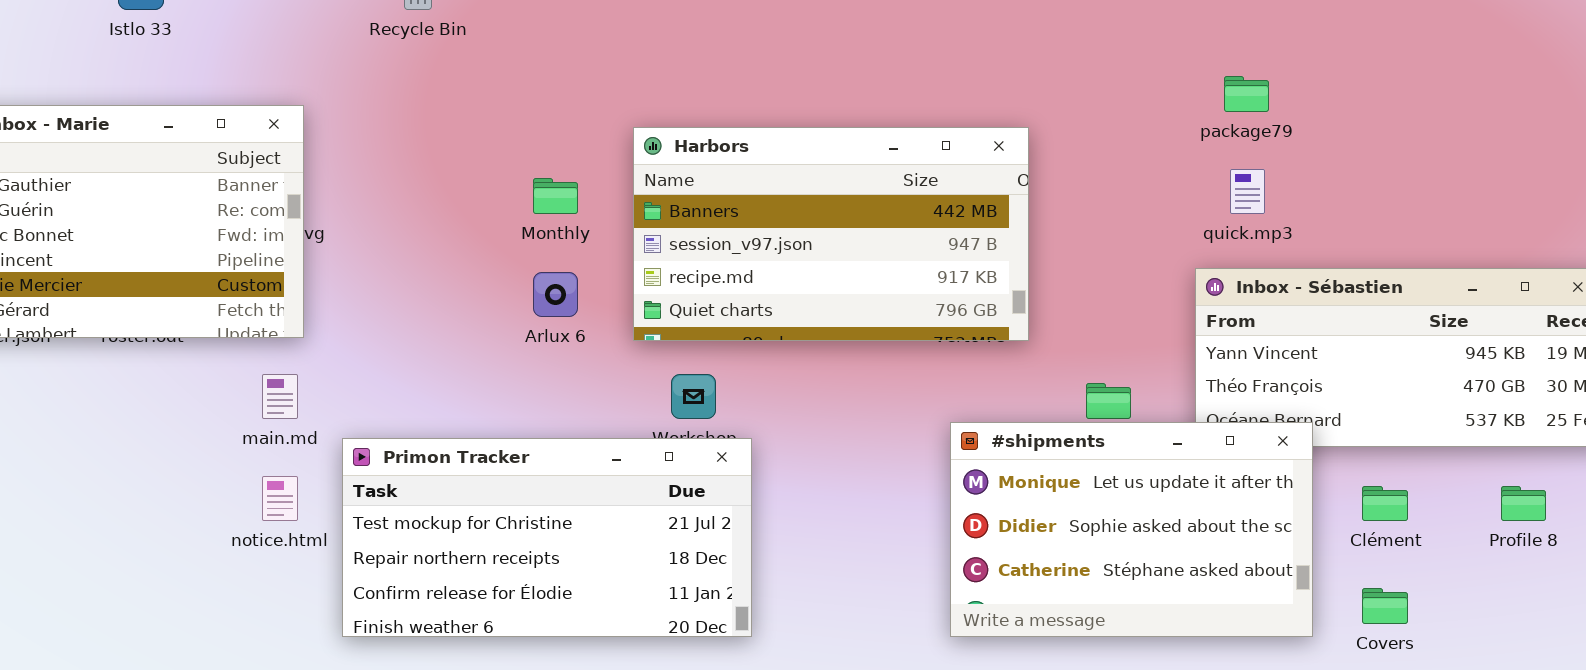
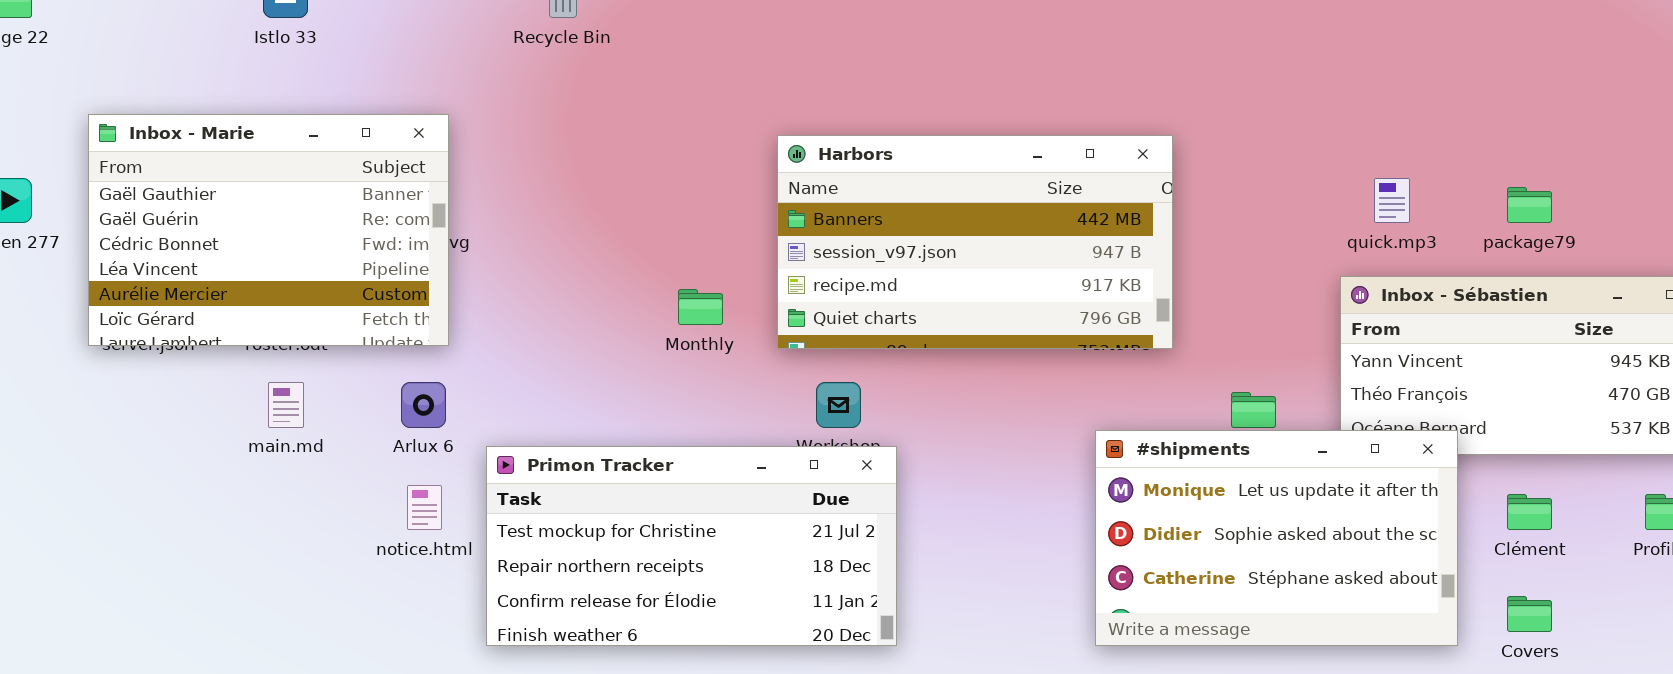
package79: [1224,76,1269,112] -> [1507,187,1552,223], moved
Monthly: [533,178,578,214] -> [678,289,723,325], moved
Arlux 6: [533,272,578,317] -> [401,382,446,428], moved
main.md: [262,374,298,419] -> [268,382,304,428], moved

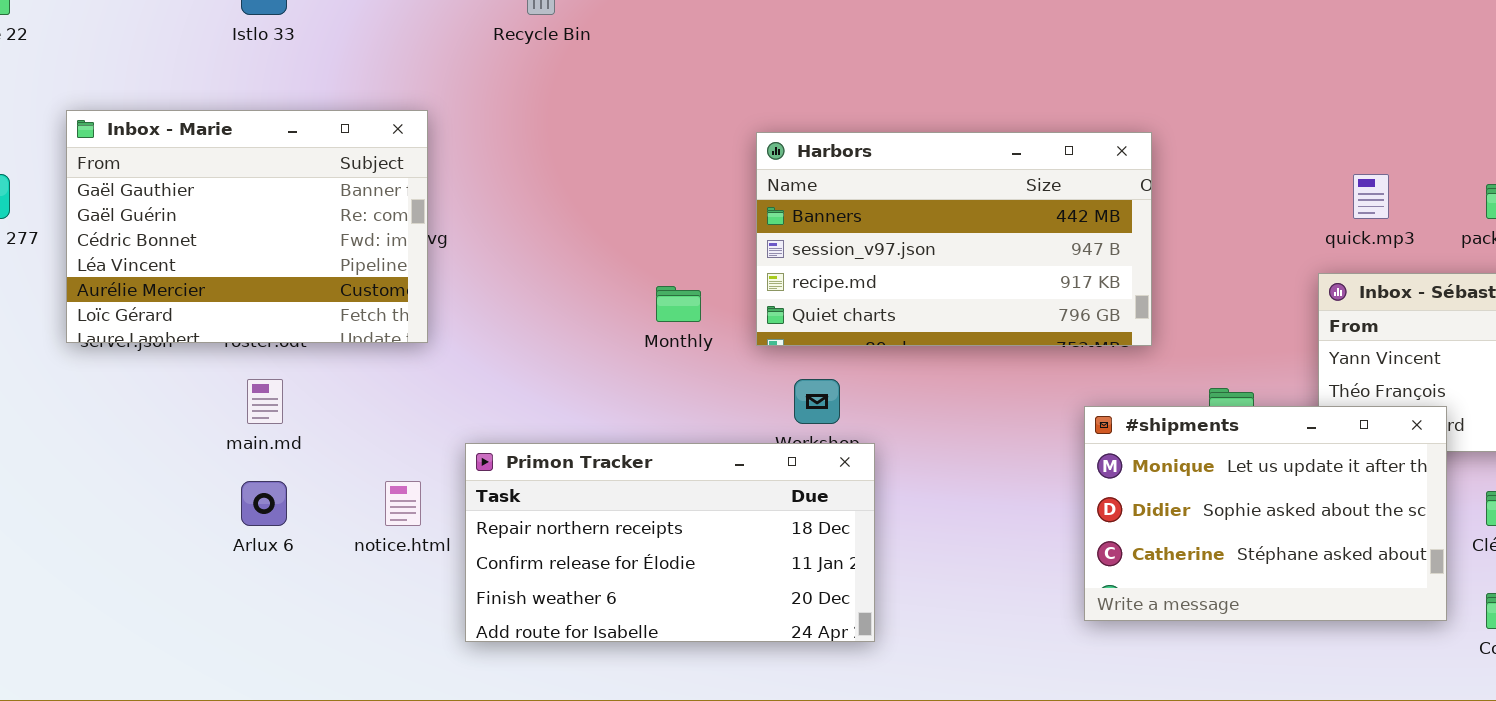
Arlux 6: [401,382,446,428] -> [241,481,287,526], moved
#shipments: [1095,430,1458,646] -> [1084,406,1447,621], moved
Primon Tracker: [486,446,897,646] -> [465,443,875,642], scrolled down 1 row

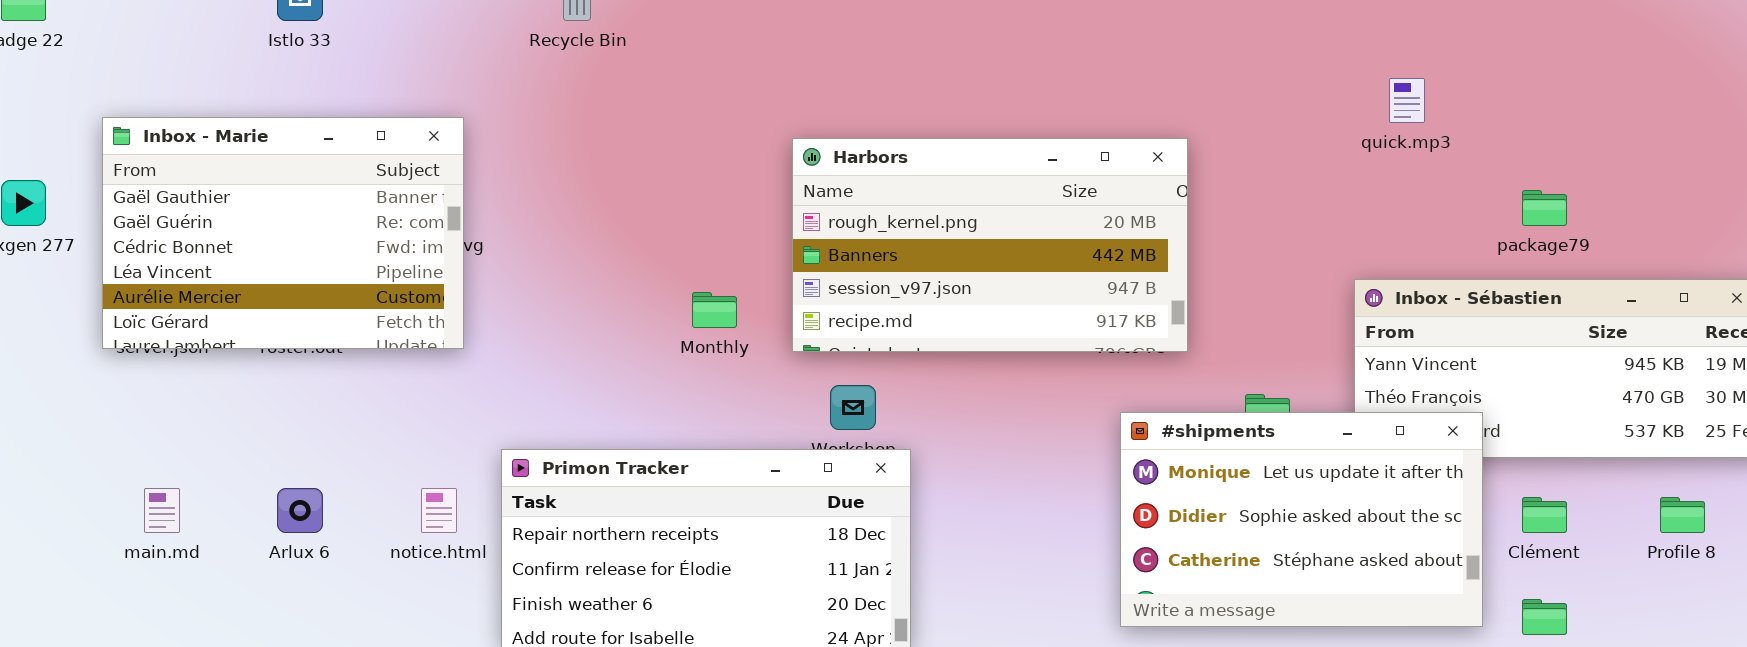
Harbors: [756,132,1152,346] -> [792,138,1188,352], scrolled up 1 row
quick.mp3: [1353,174,1389,219] -> [1389,78,1425,123], moved
main.md: [247,379,283,424] -> [144,488,180,533], moved

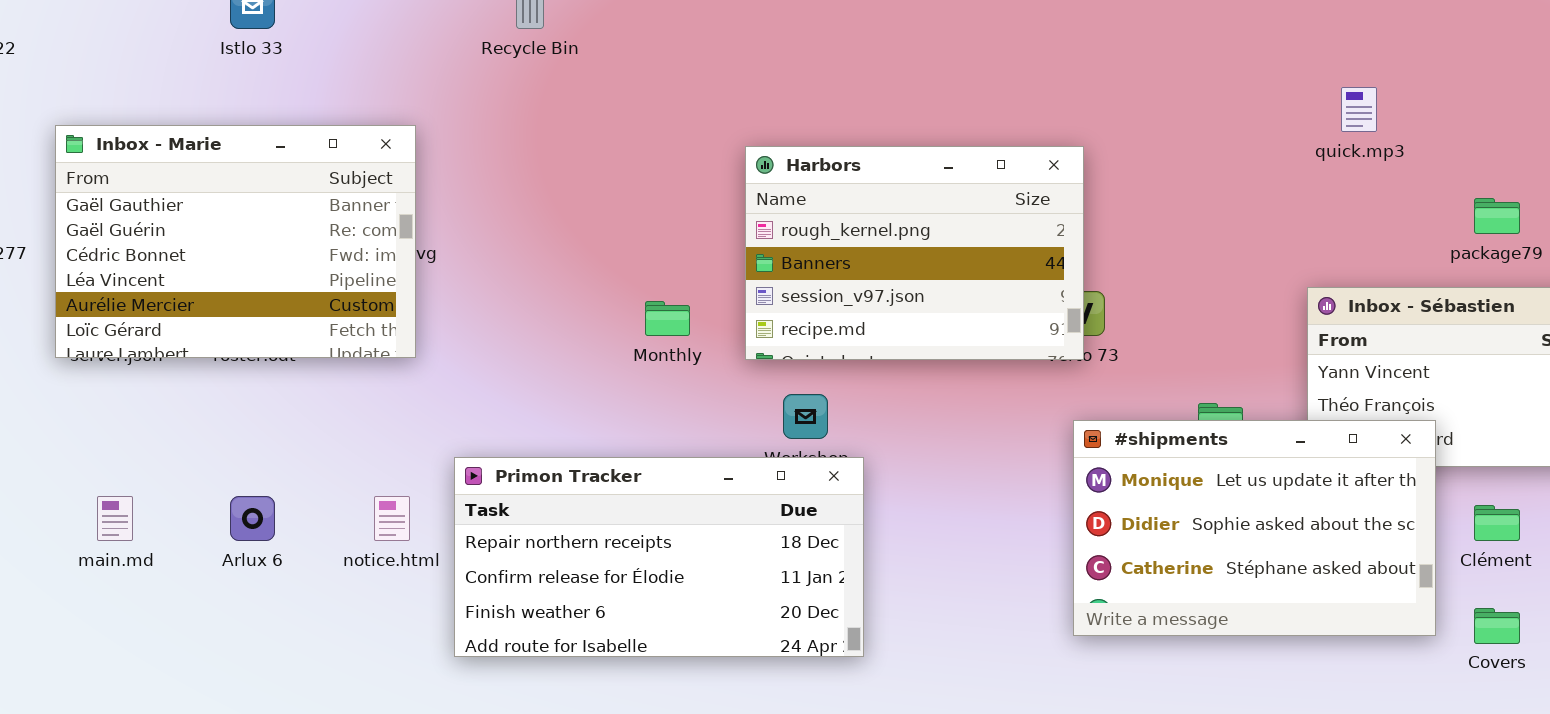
Harbors: [792,138,1188,352] -> [745,146,1084,360], resized

